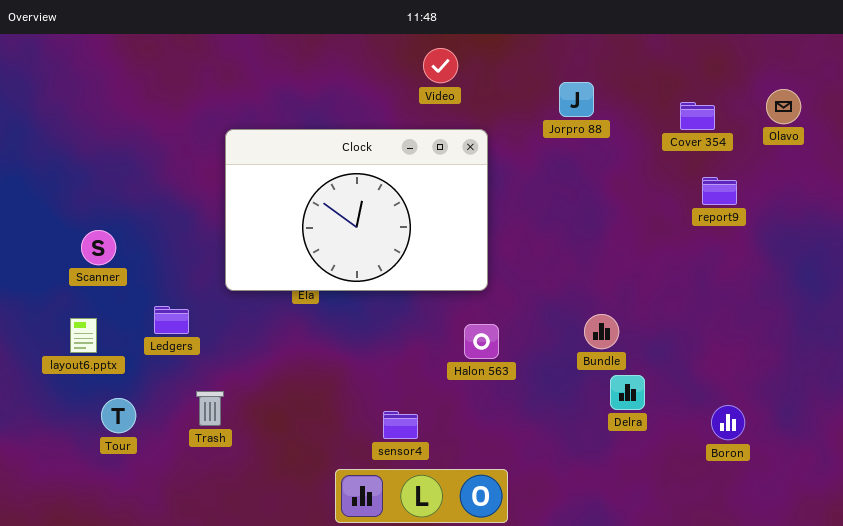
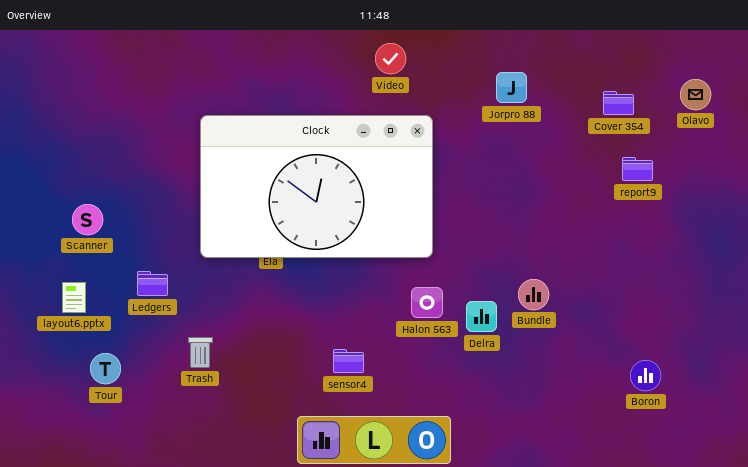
Delra: [610,375,645,410] -> [466,301,497,332], moved
Trash: [196,391,224,426] -> [188,337,213,368], moved
sensor4: [383,411,418,439] -> [333,349,364,373], moved

